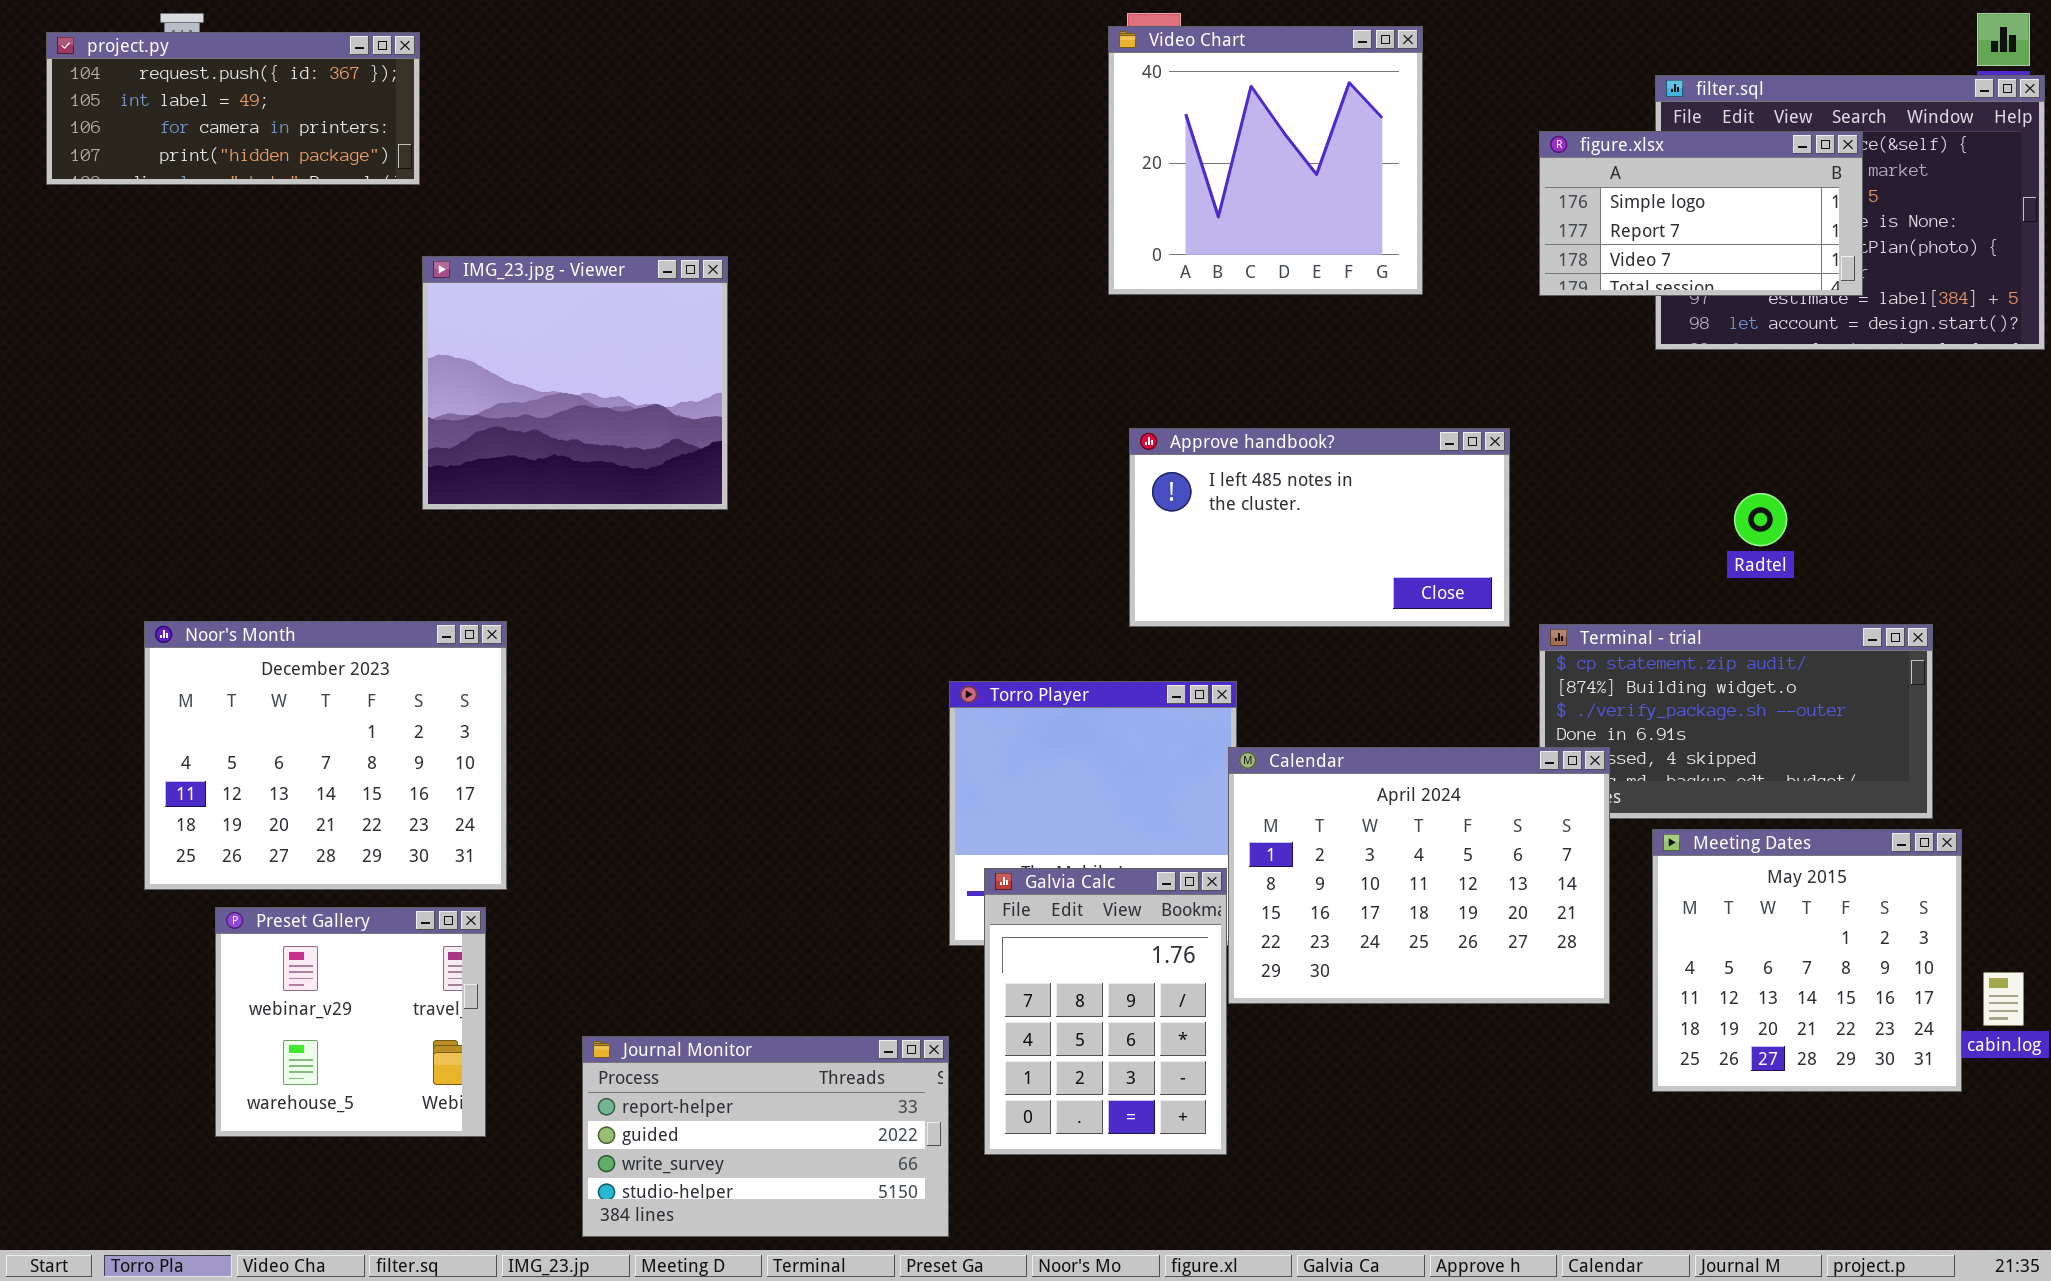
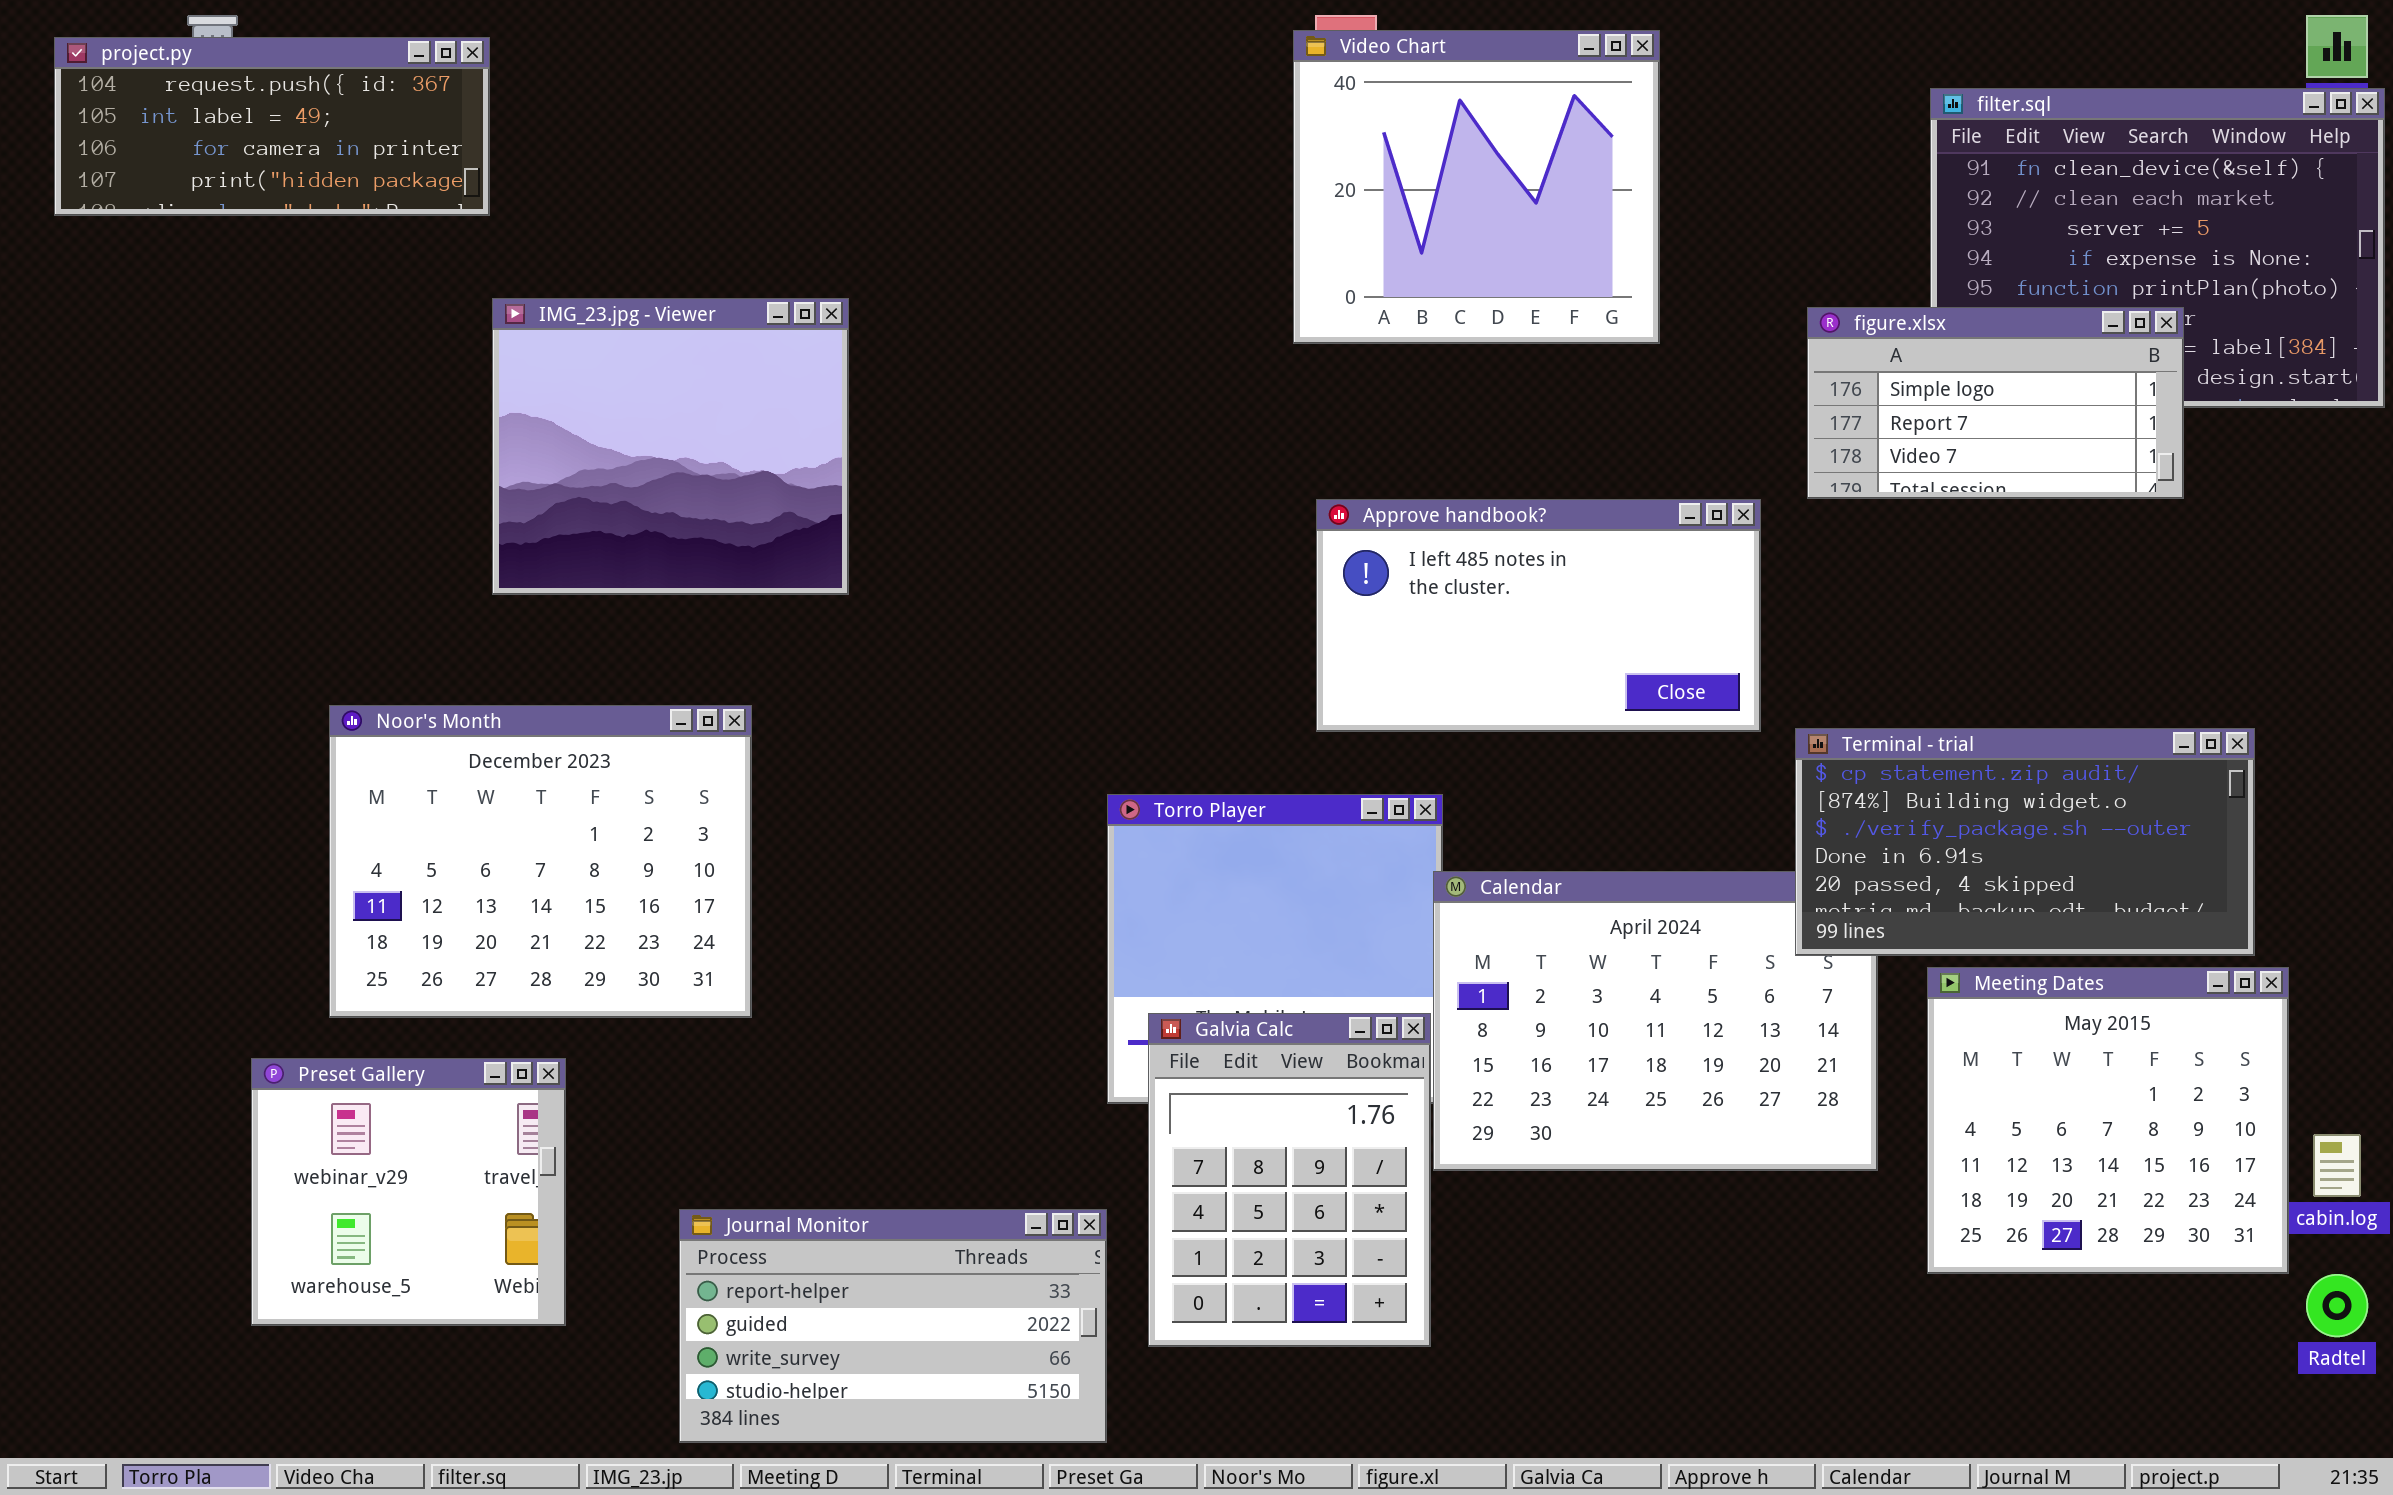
figure.xlsx: [1539,131,1863,296] -> [1807,307,2184,499], moved
Radtel: [1734,493,1787,546] -> [2306,1274,2368,1337], moved
Noor's Month: [144,621,507,890] -> [329,705,752,1018], moved
Terminal - trial: [1539,624,1933,819] -> [1795,728,2255,956], raised

